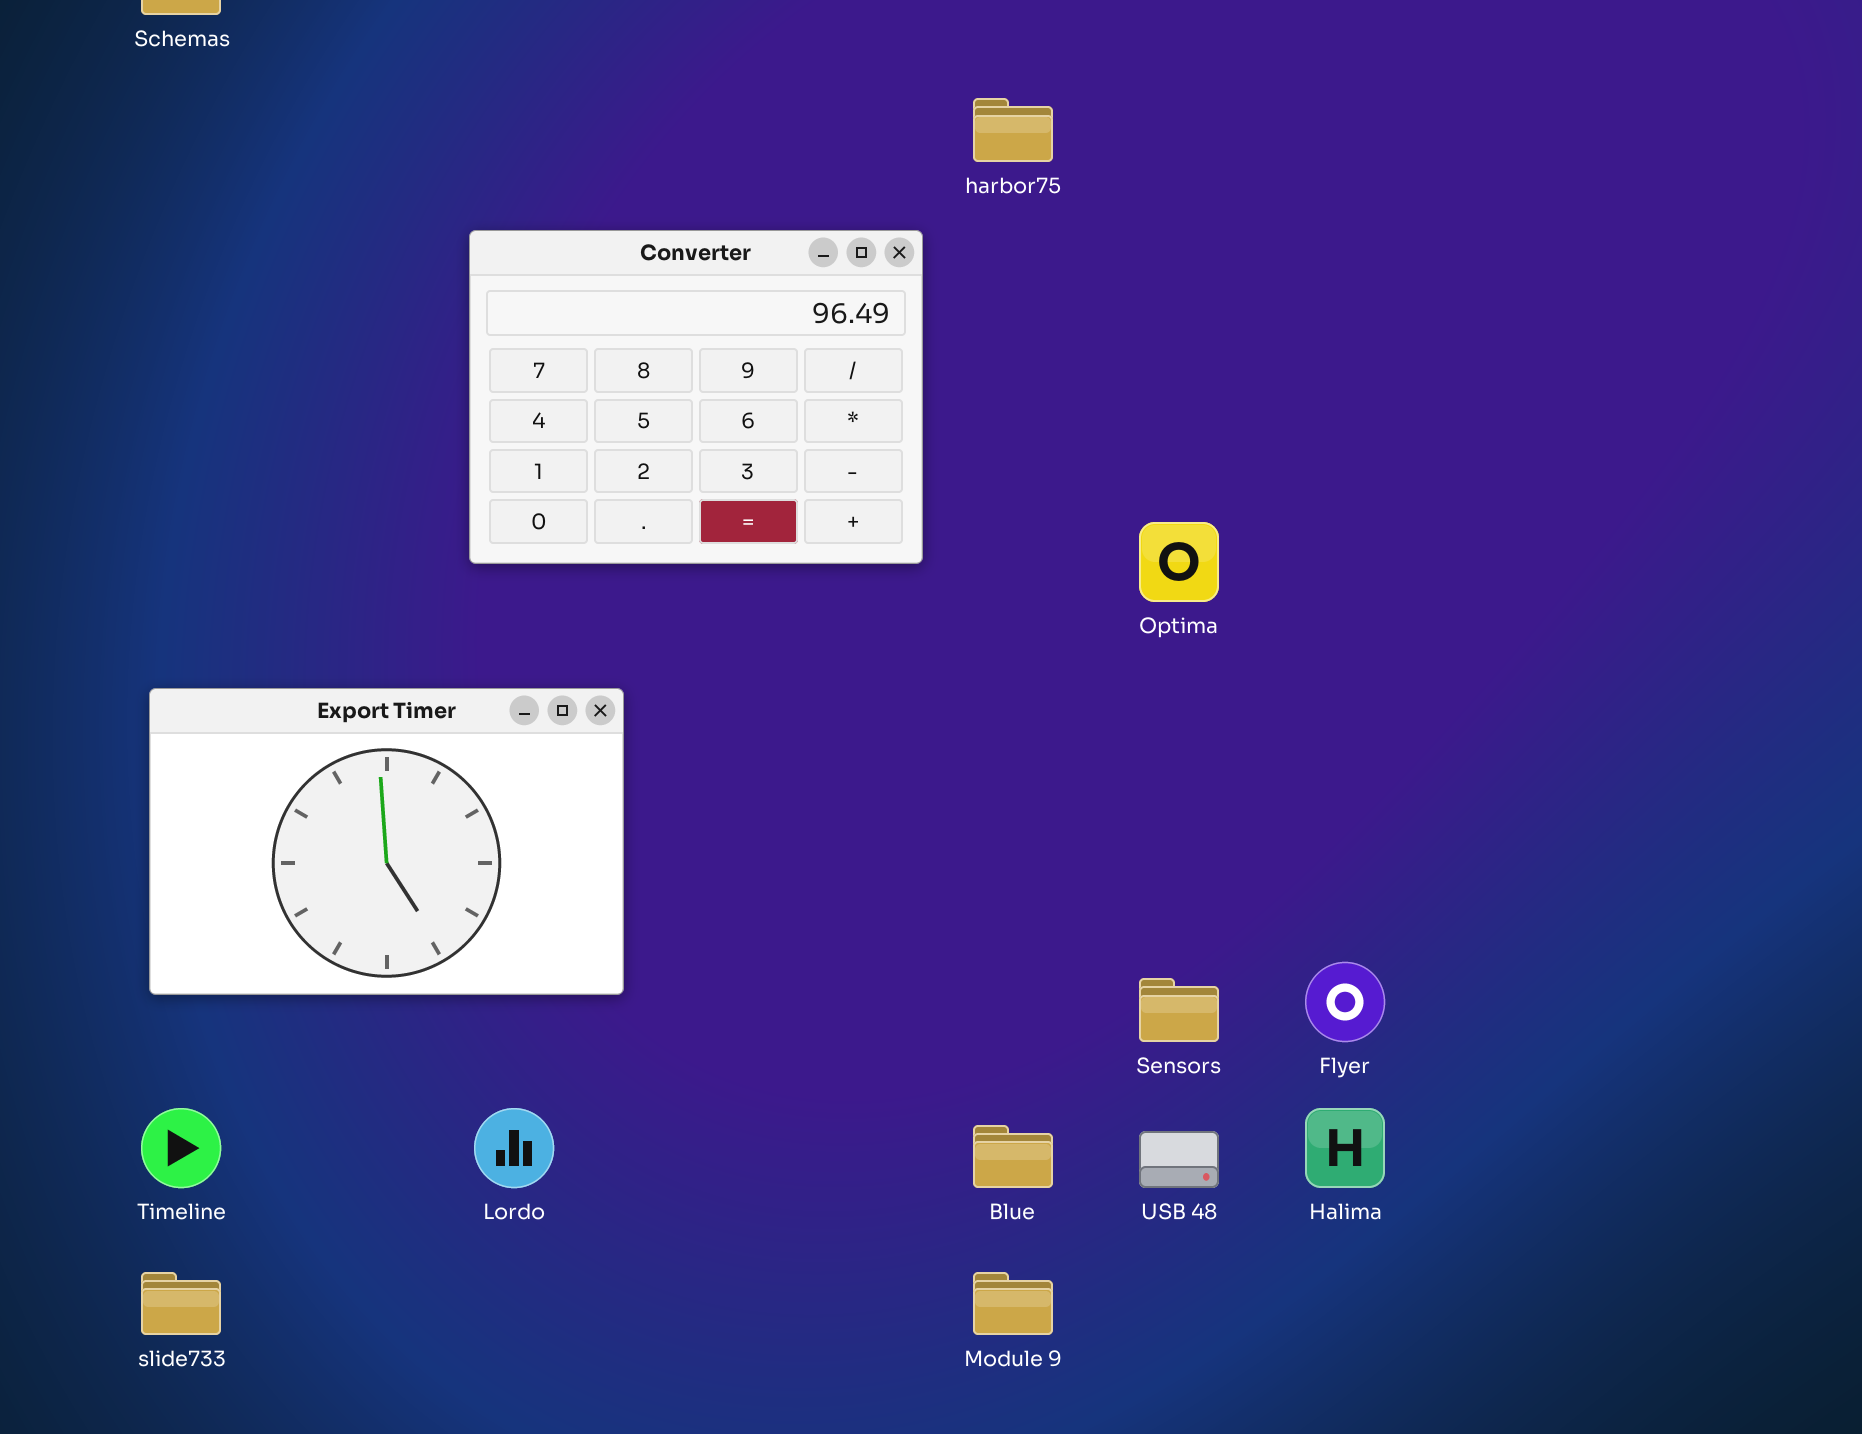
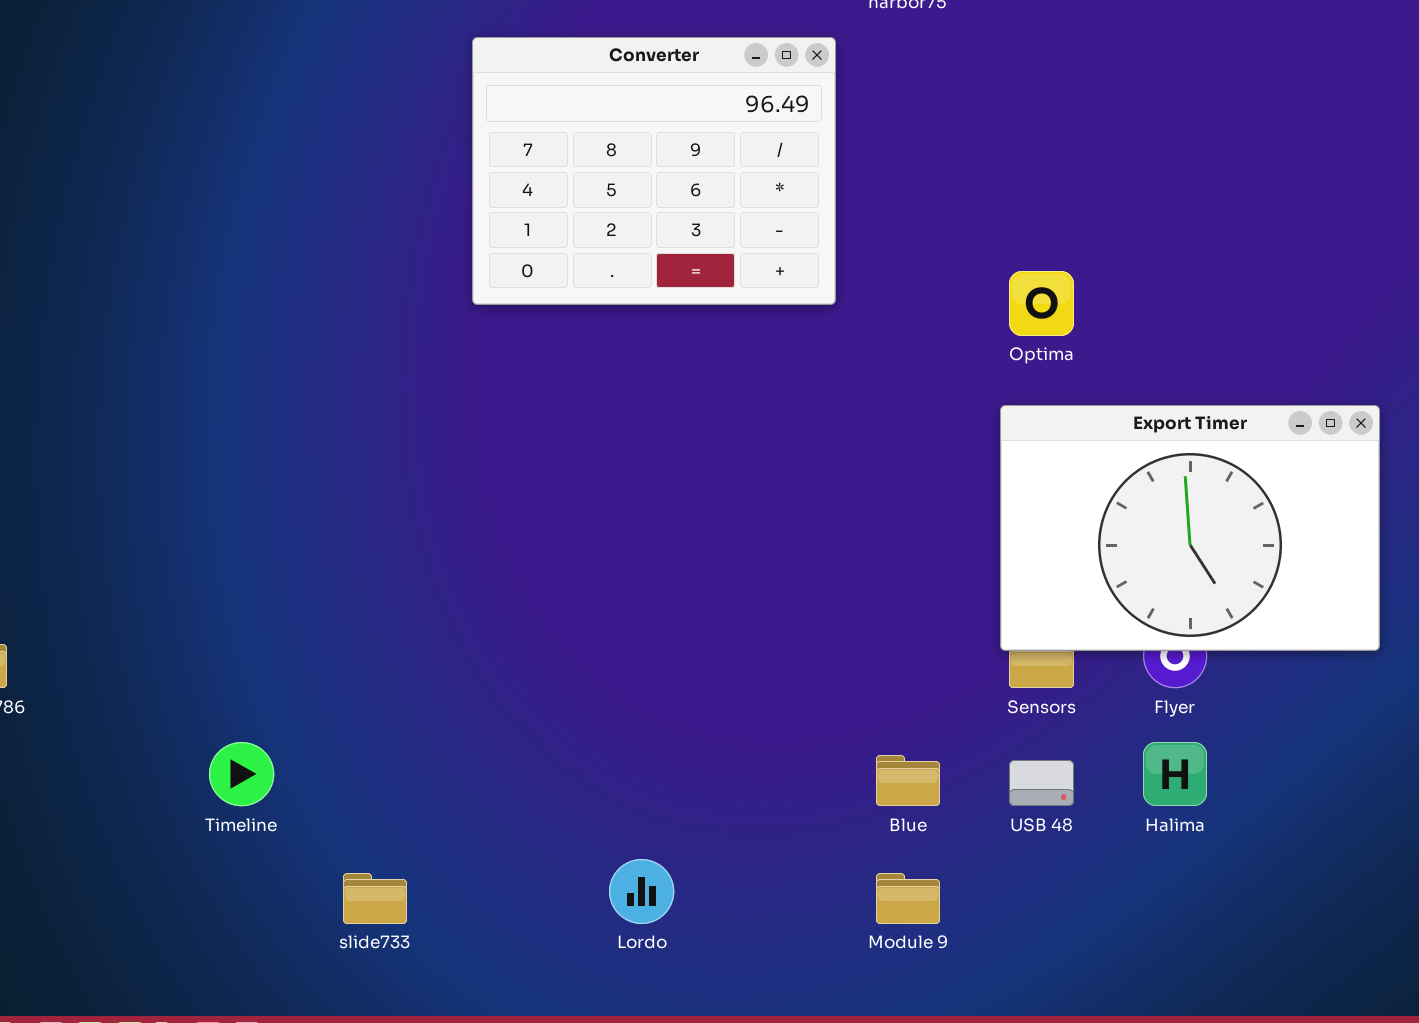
Export Timer: [149,688,624,995] -> [1000,405,1380,651], moved
Lordo: [474,1108,554,1188] -> [609,859,674,924], moved
slide733: [141,1272,221,1335] -> [343,873,407,924], moved

